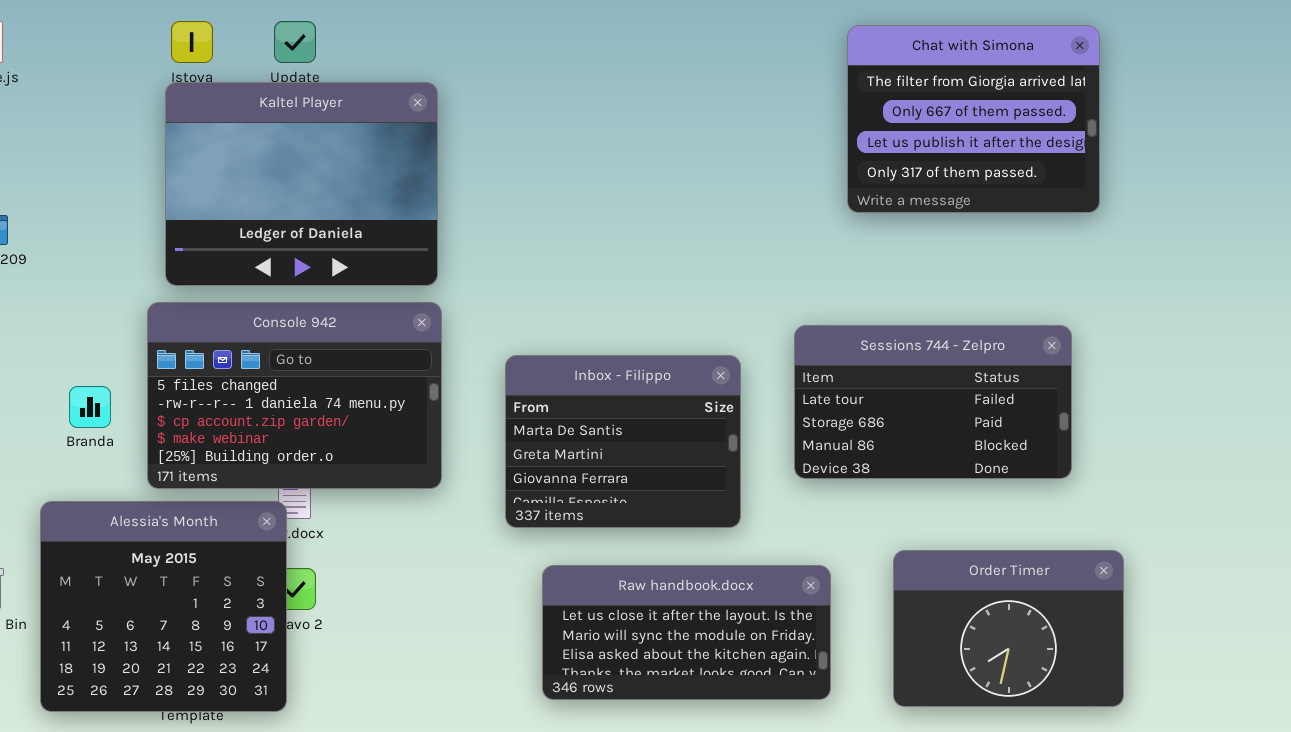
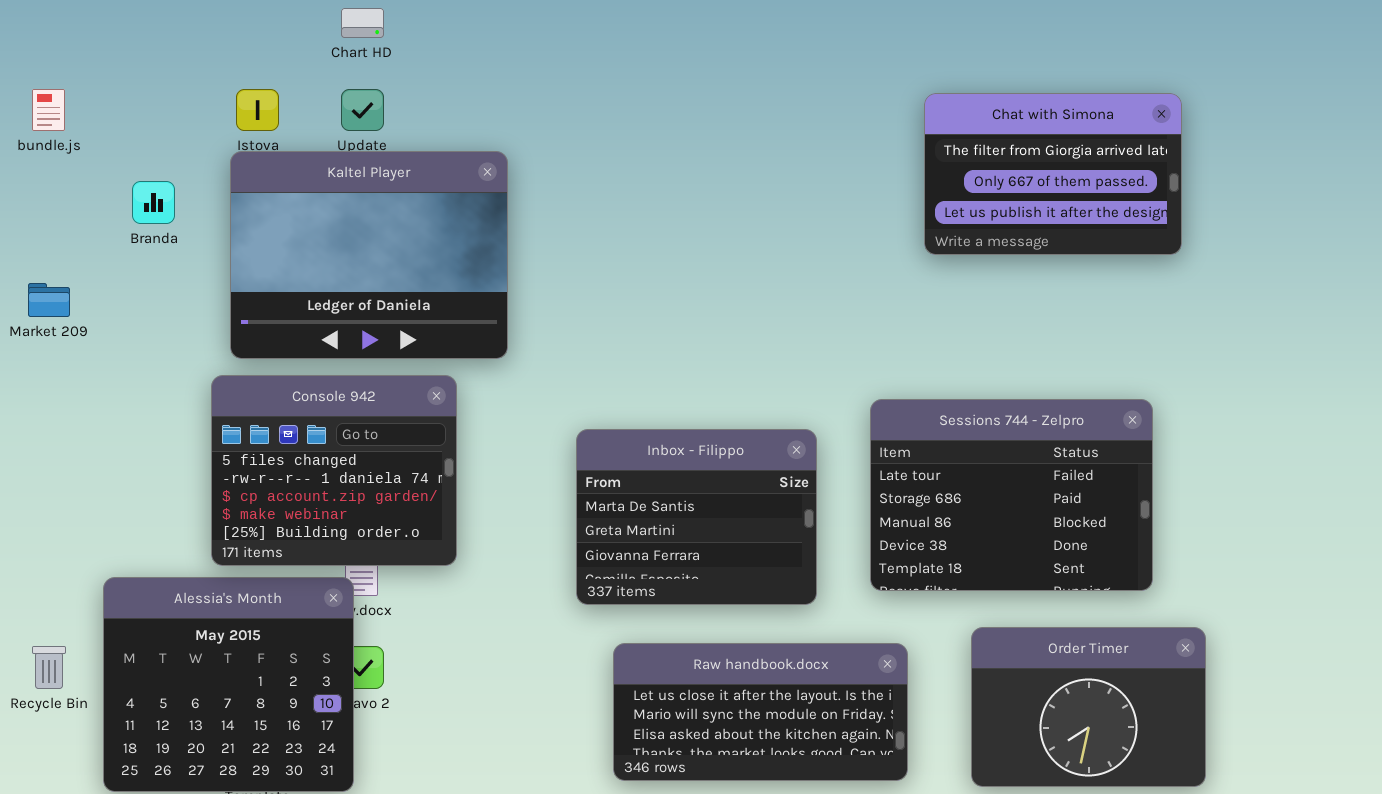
Chat with Simona: [847,25,1100,213] -> [924,93,1182,255], resized
Console 942: [147,302,442,489] -> [211,375,457,566], resized
Sessions 744 - Zelpro: [794,325,1072,479] -> [870,399,1153,591], resized
Branda: [69,386,111,428] -> [132,181,175,224], moved

